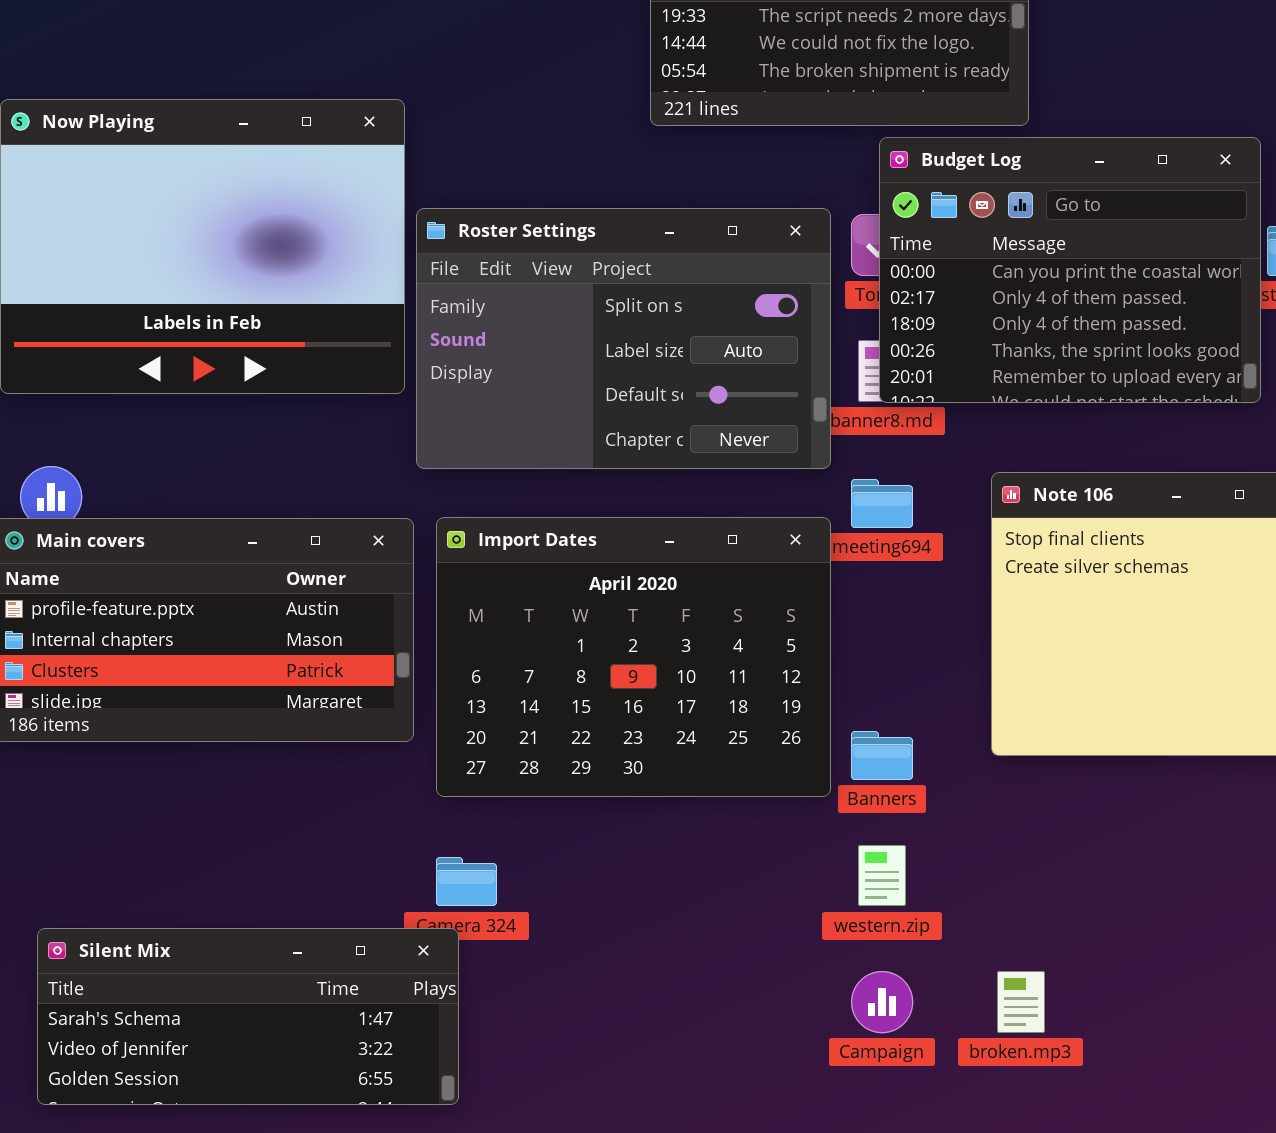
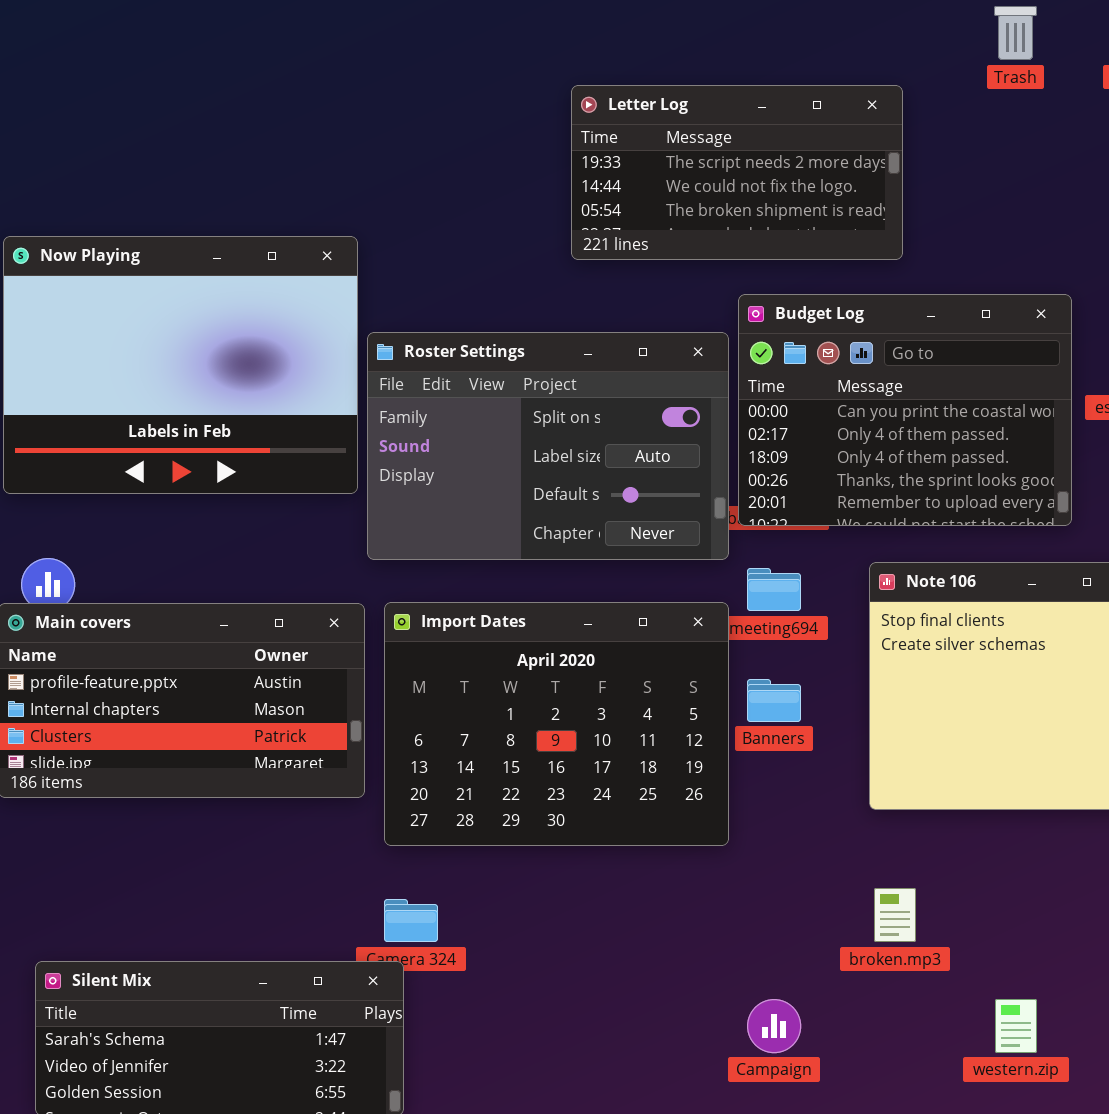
Budget Log: [879,137,1261,403] -> [738,294,1072,526], moved
Banners: [851,731,913,780] -> [747,679,801,722], moved
western.zip: [858,845,906,906] -> [995,999,1037,1053], moved
broken.mp3: [997,971,1045,1033] -> [874,888,916,942], moved

